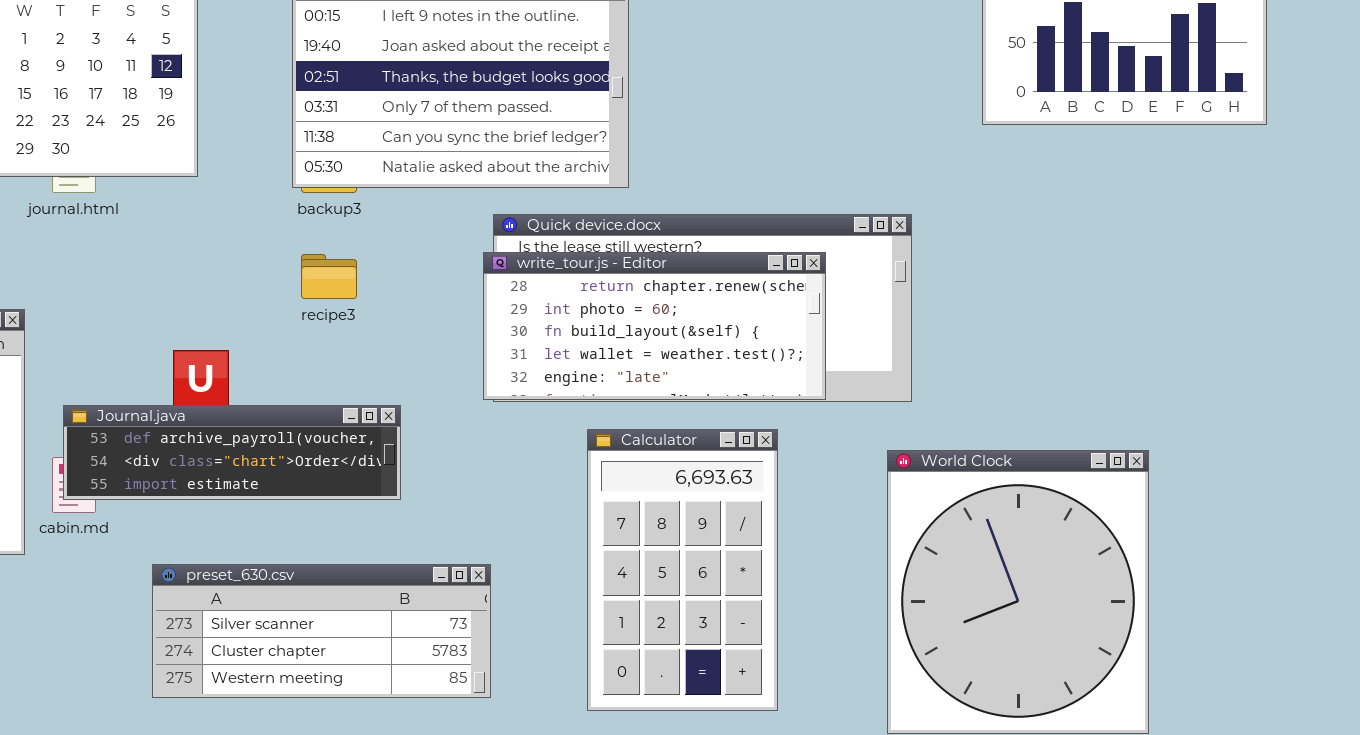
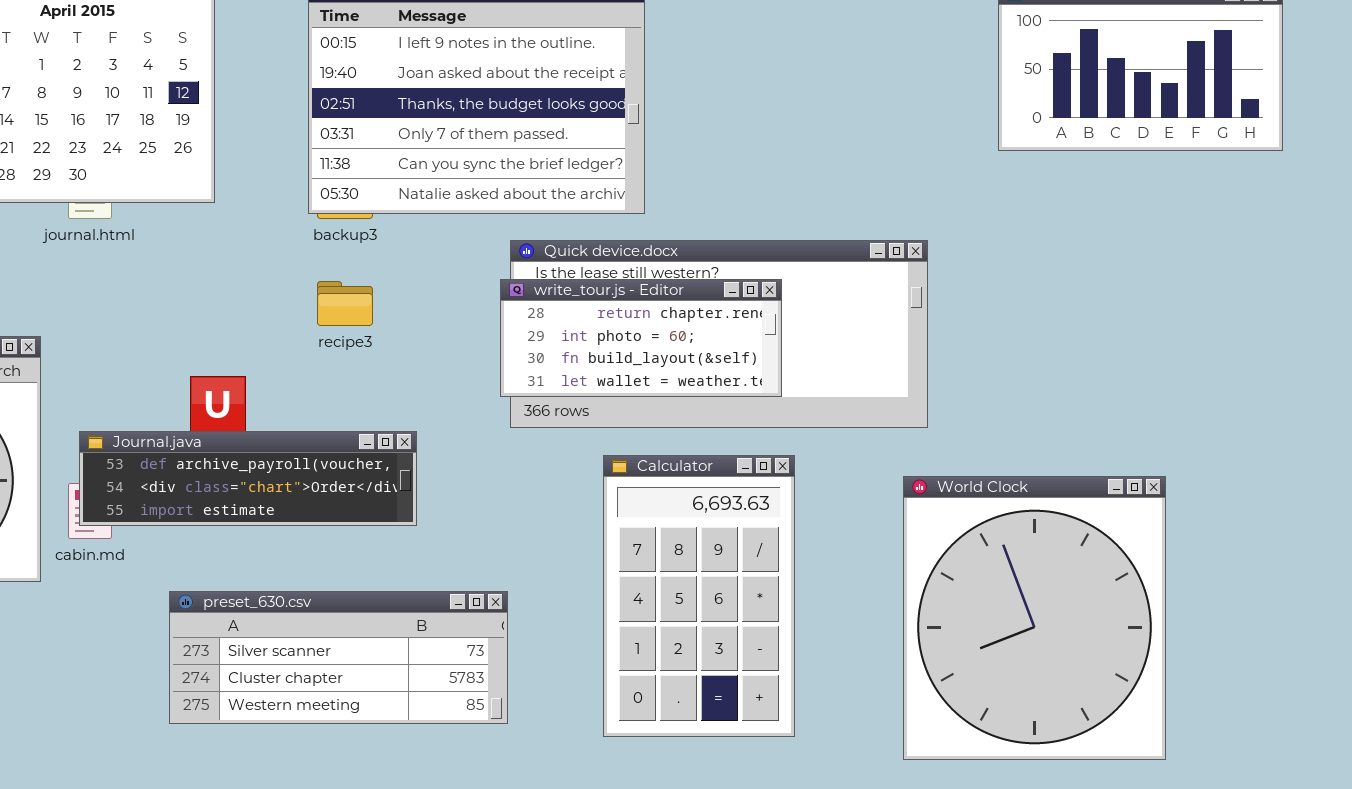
write_tour.js - Editor: [483,252,826,400] -> [500,279,782,397], resized

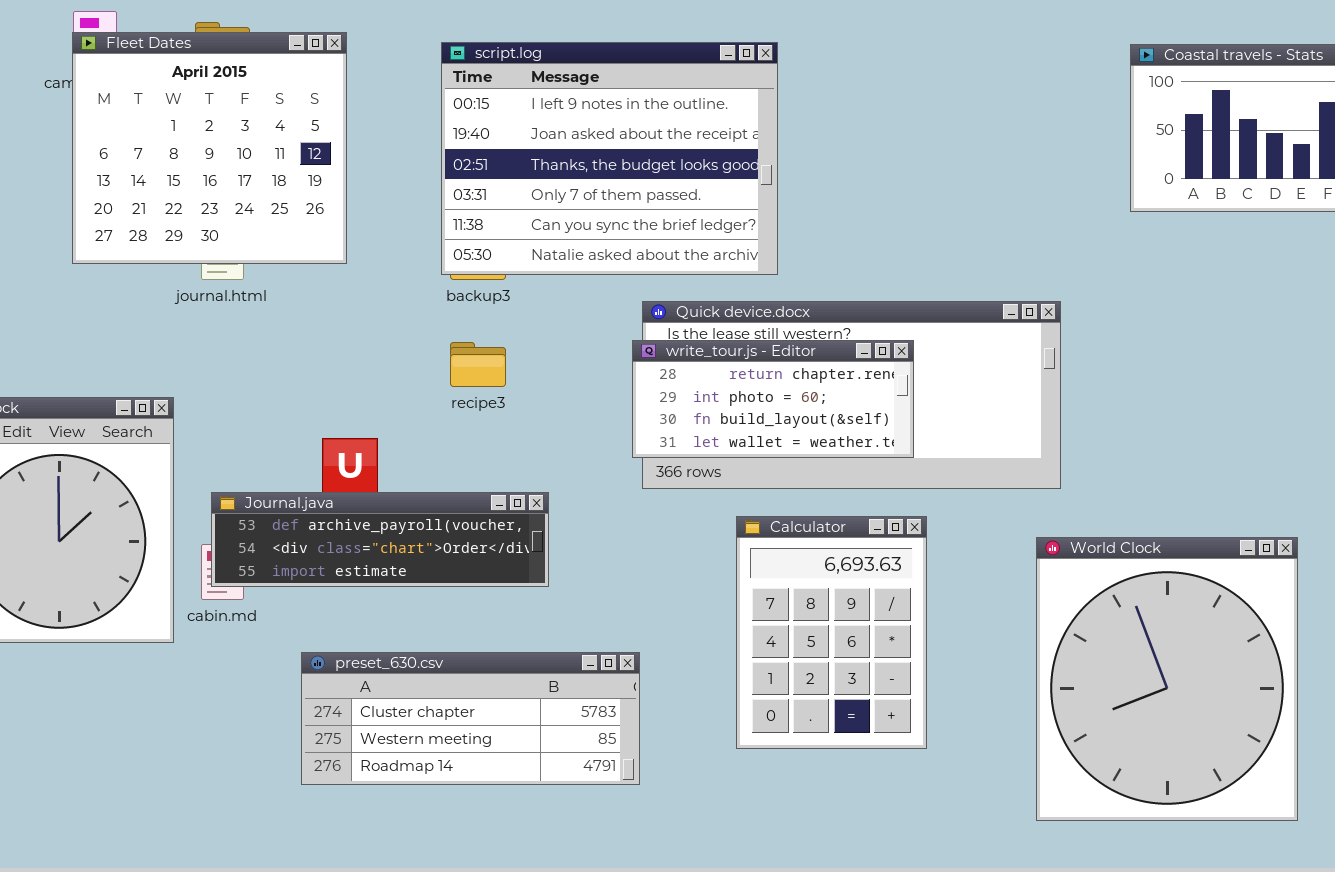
Calculator: [603,455,795,737] -> [736,516,927,749], resized
preset_630.csv: [169,591,508,724] -> [301,652,640,785], scrolled down 1 row

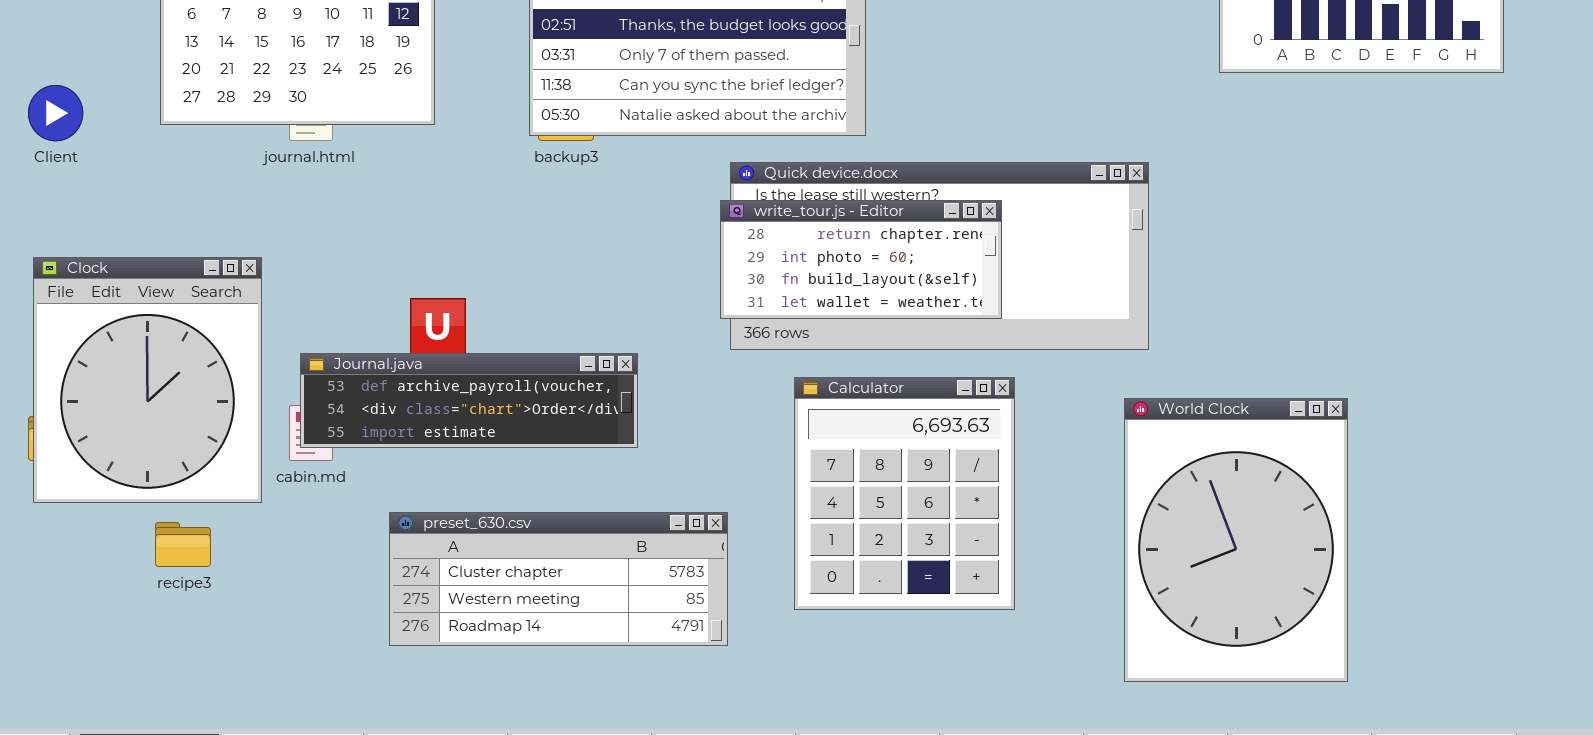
recipe3: [450,342,506,387] -> [155,522,211,567], moved
Calculator: [736,516,927,749] -> [794,377,1015,610], resized
World Clock: [1036,537,1298,821] -> [1124,398,1348,682], resized

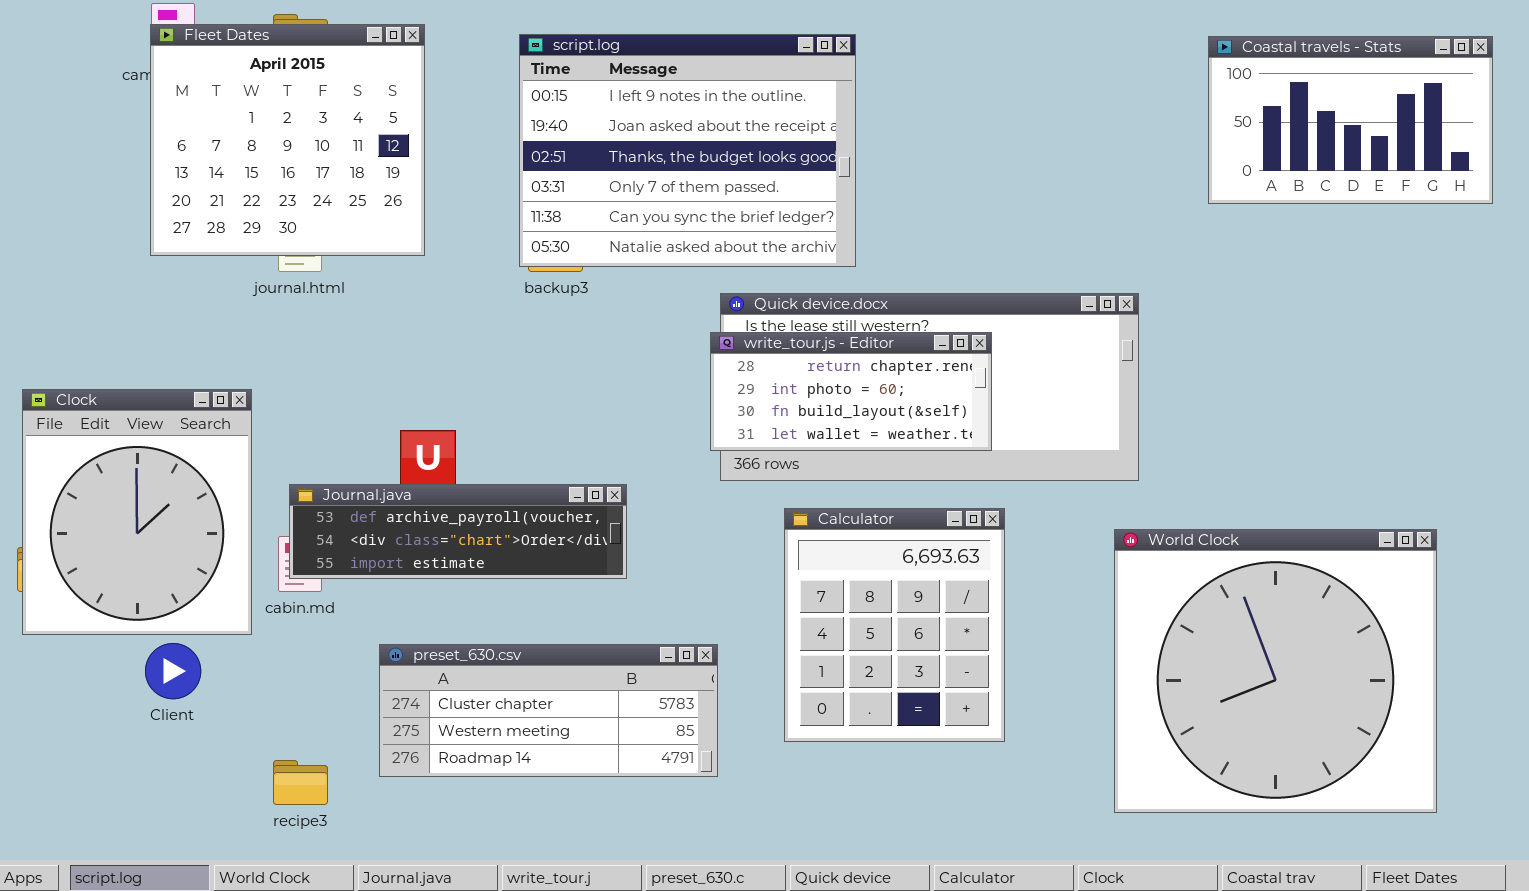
Client: [28,85,83,141] -> [145,643,201,699], moved
World Clock: [1124,398,1348,682] -> [1114,529,1437,813], resized
recipe3: [155,522,211,567] -> [273,760,328,805], moved

